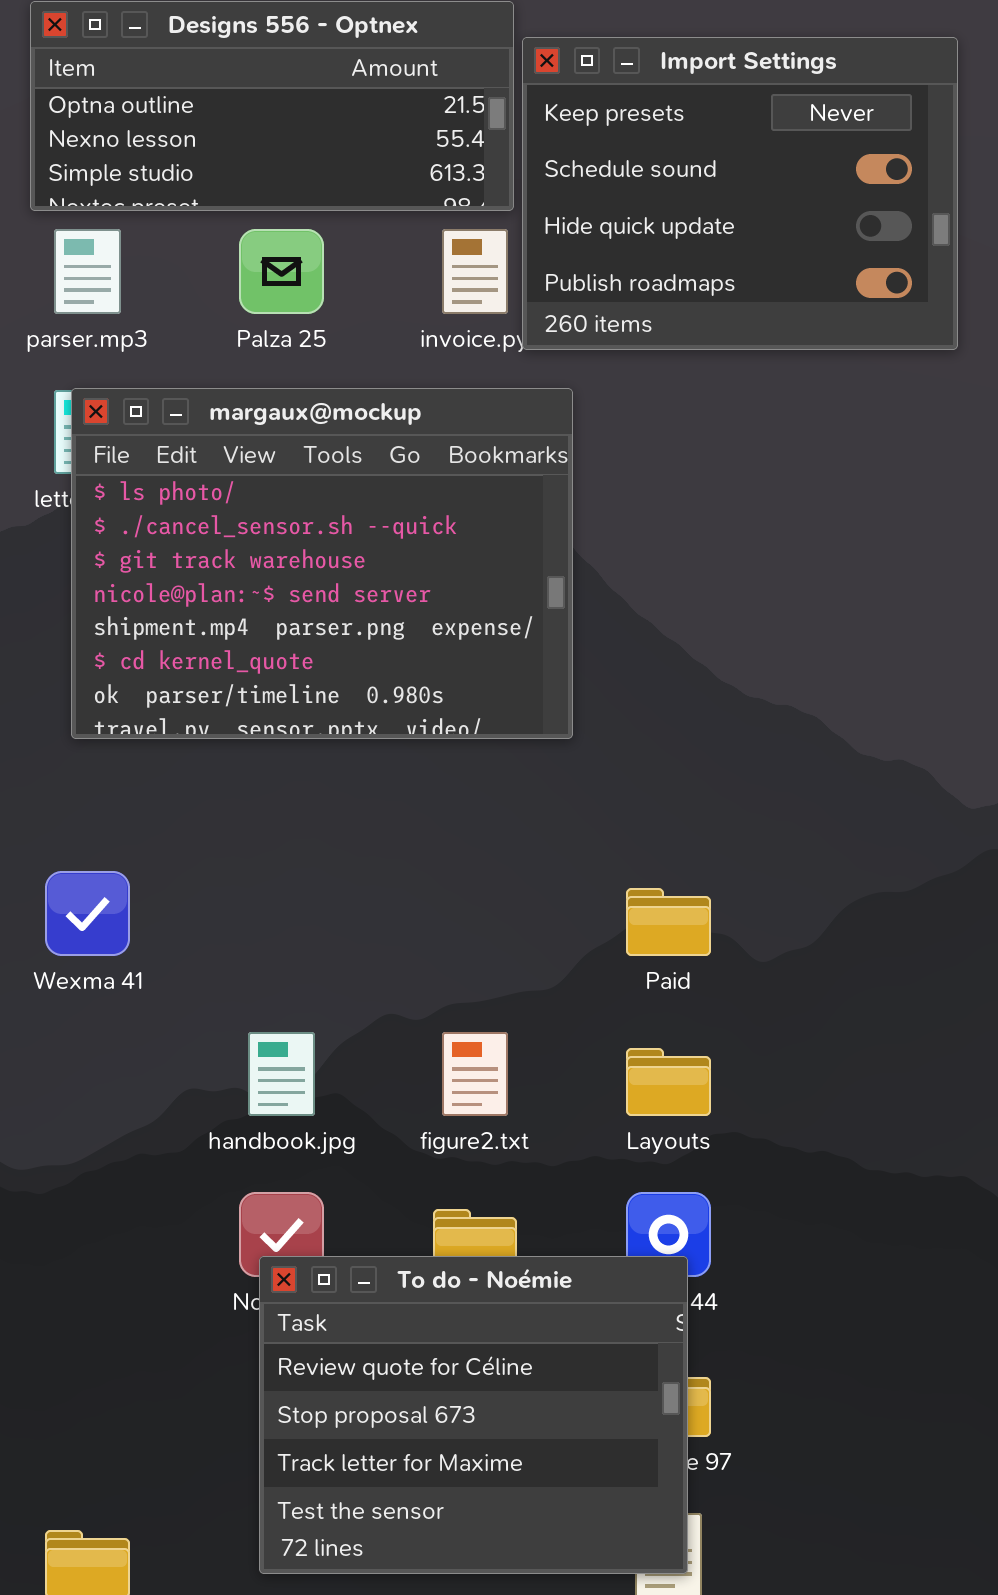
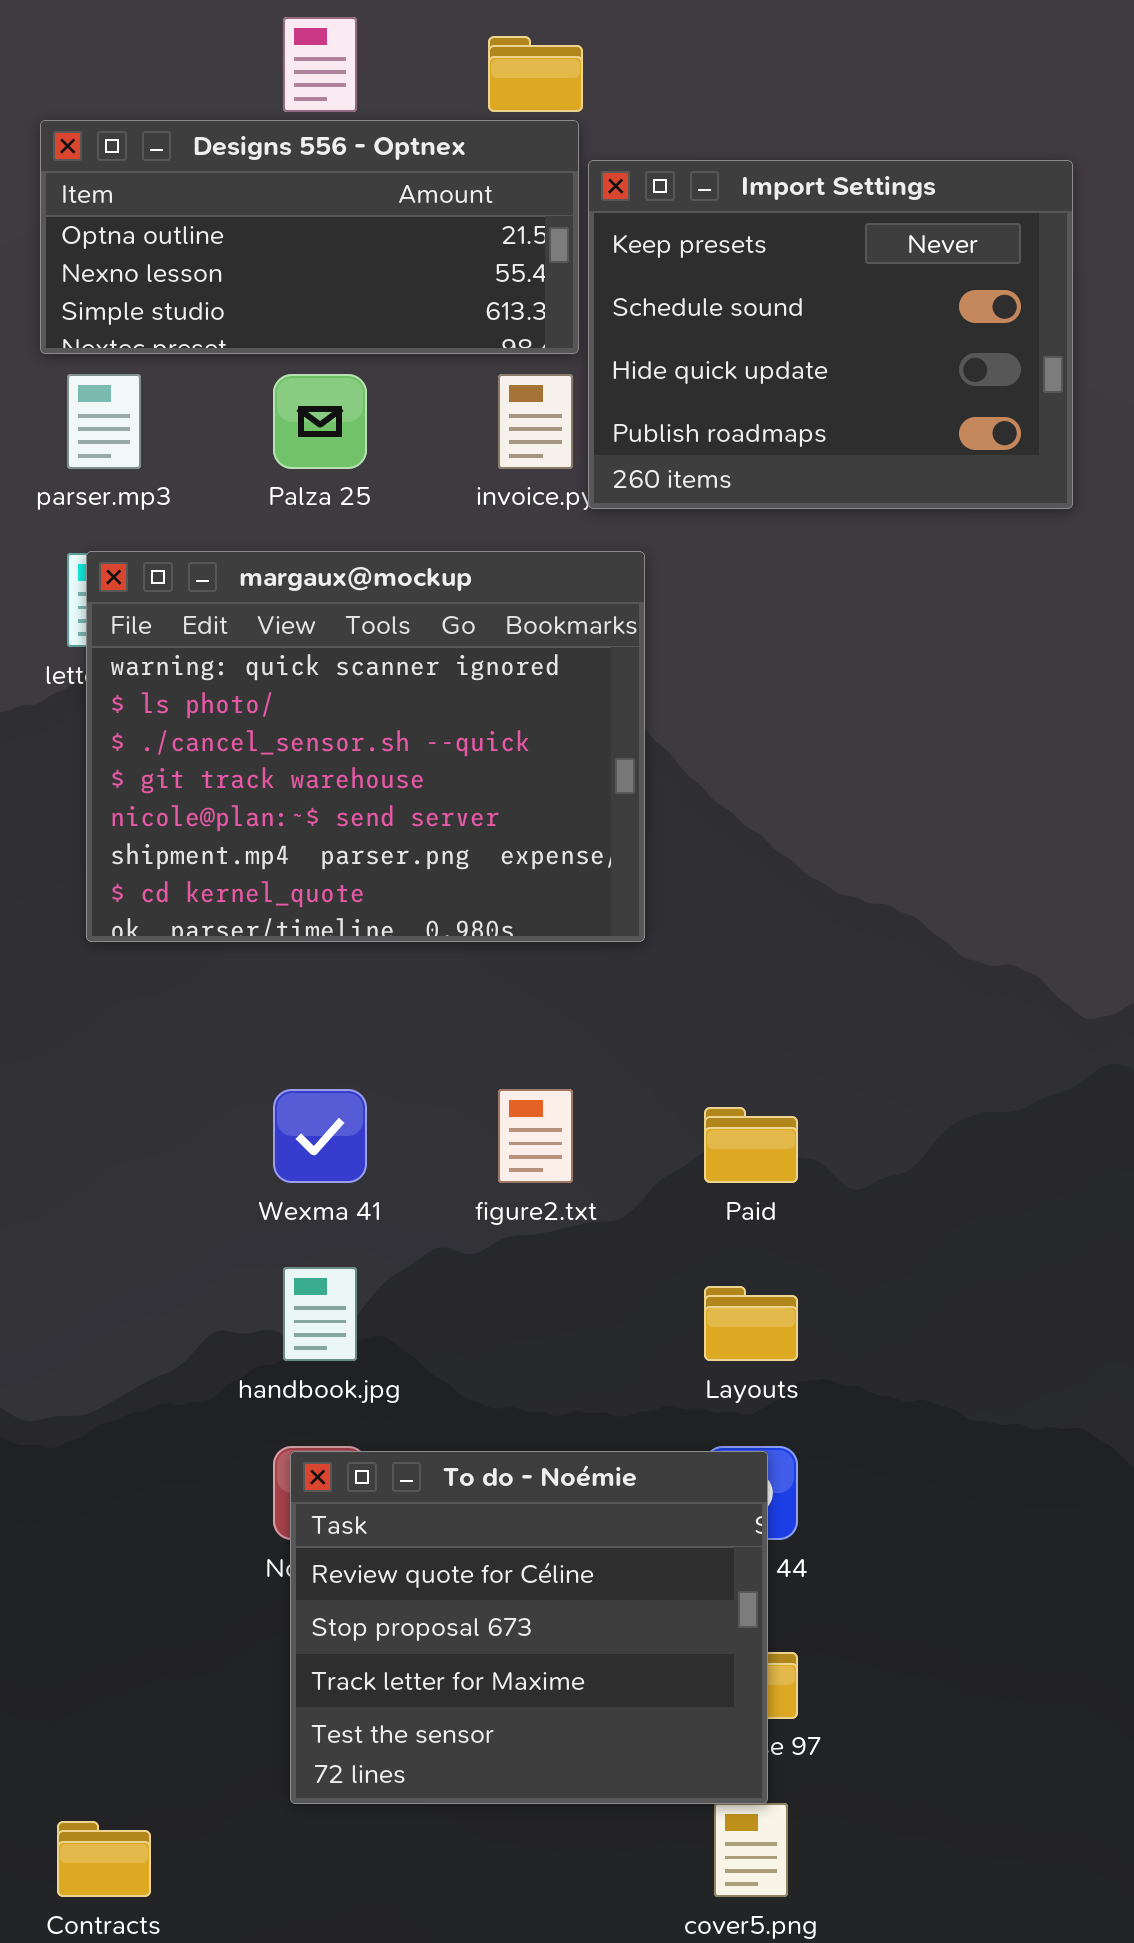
margaux@mockup: [71,388,573,739] -> [86,551,645,942], scrolled up 1 row
Wexma 41: [45,871,130,956] -> [273,1089,367,1183], moved
figure2.txt: [442,1032,508,1116] -> [498,1089,573,1183], moved
To do - Noémie: [259,1256,688,1574] -> [290,1451,768,1804], moved

